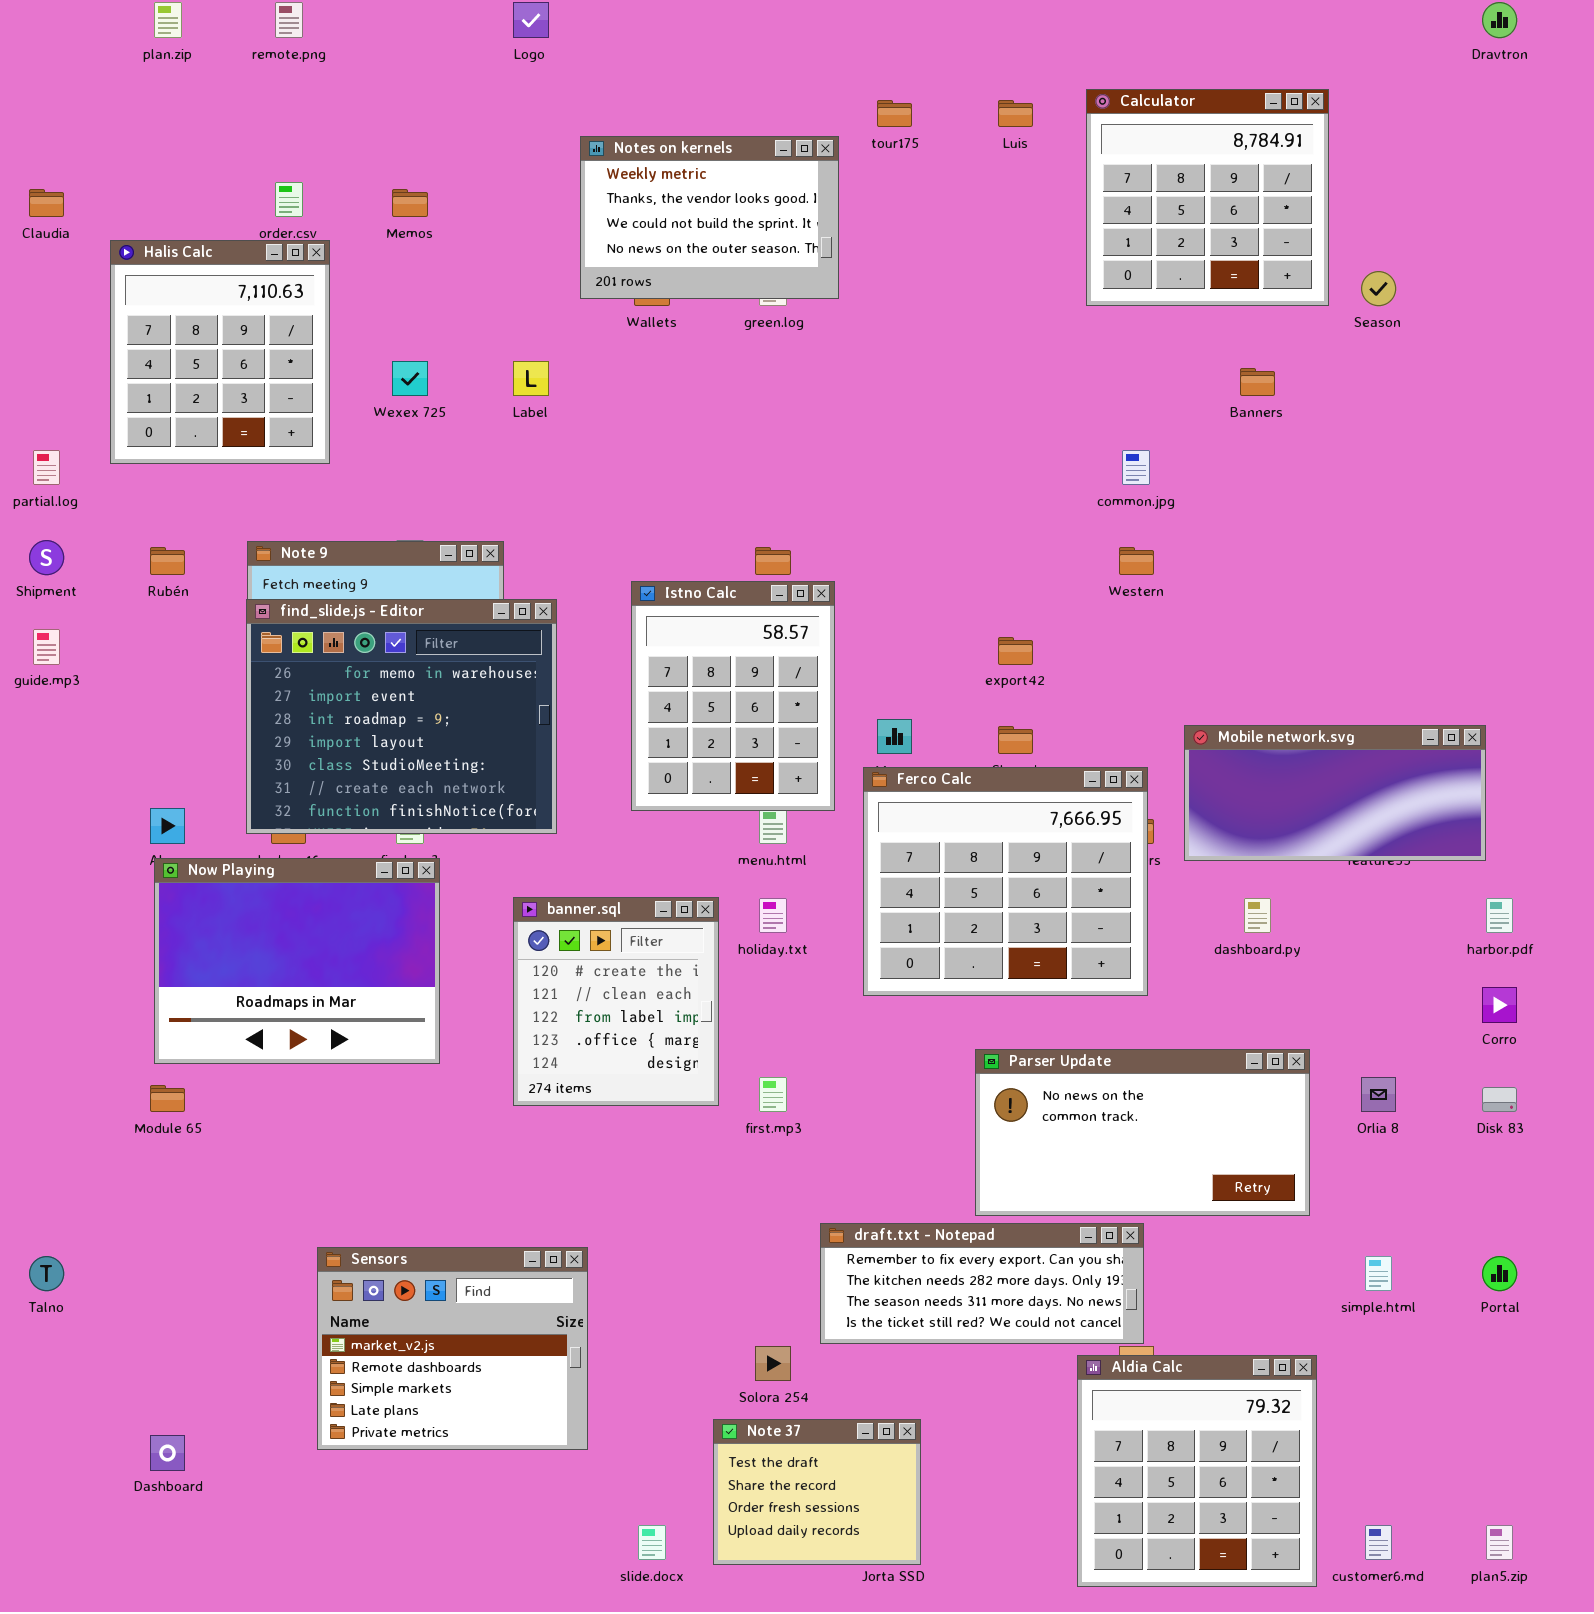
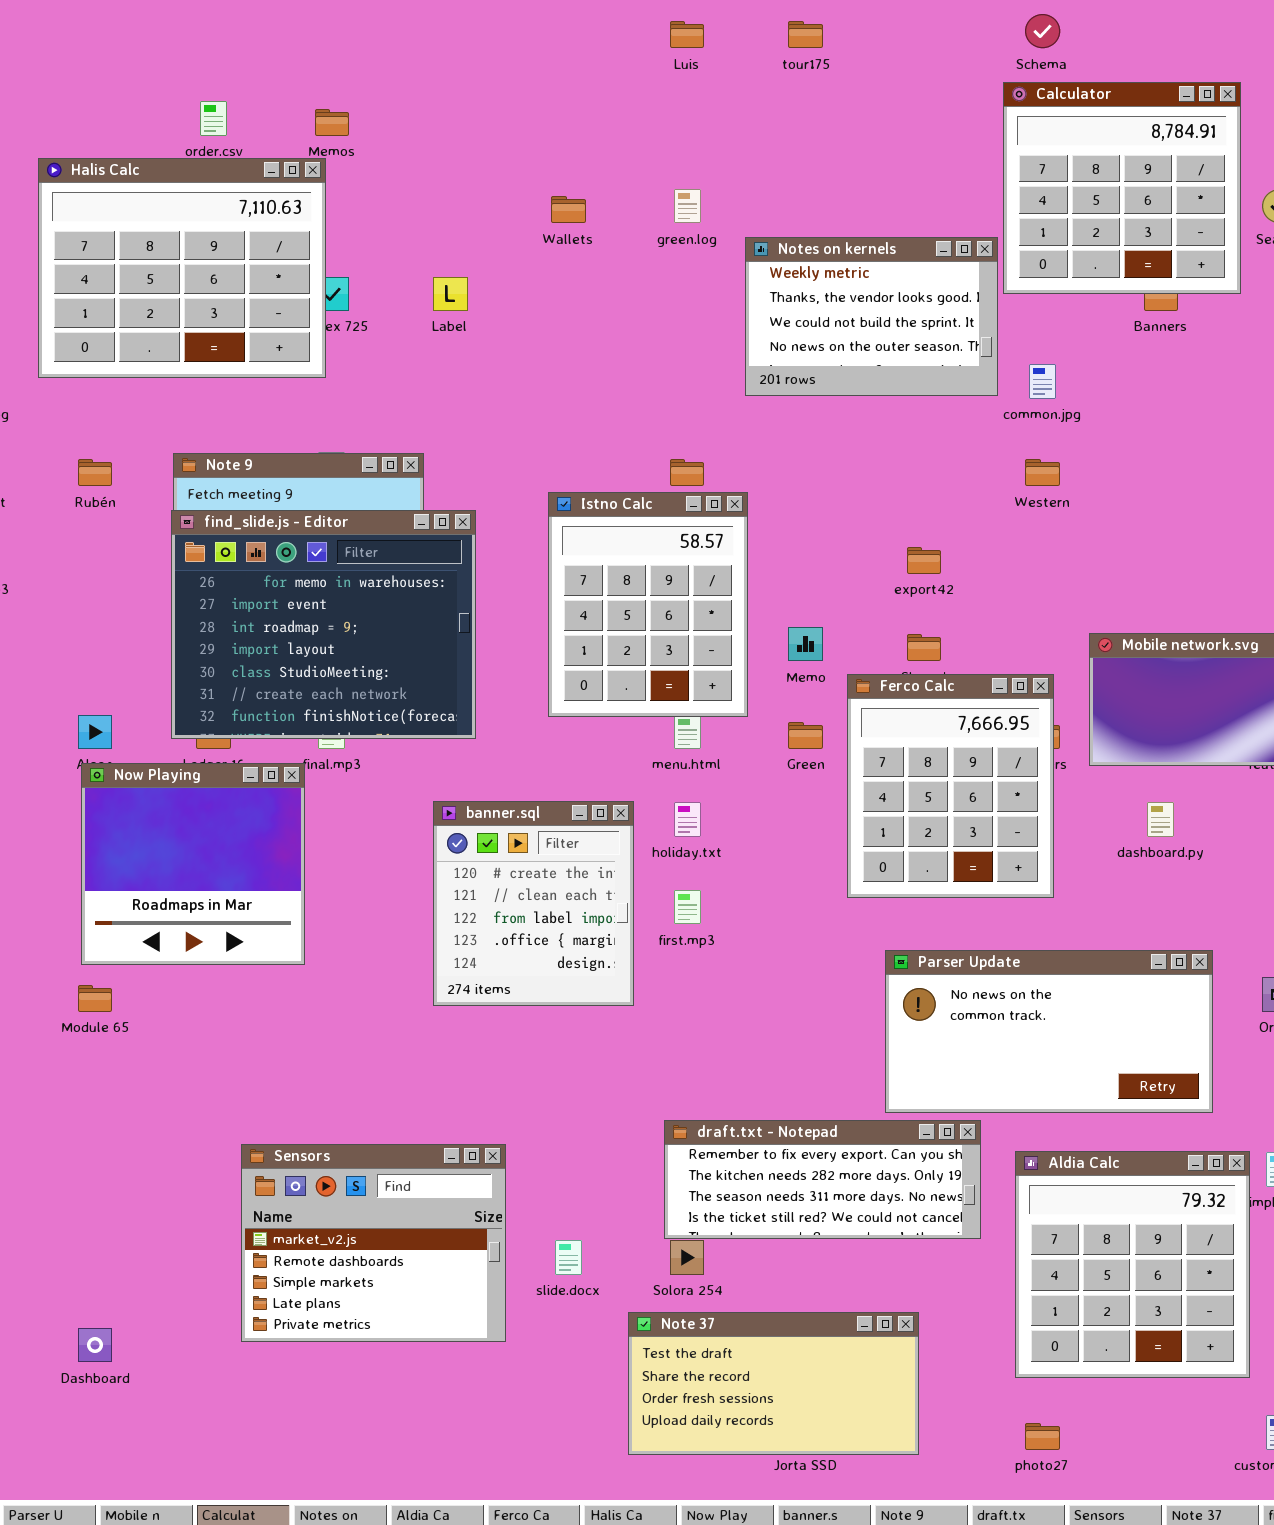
Calculator: [1086,89,1329,306] -> [1003,82,1241,294], moved
Luis: [998,100,1033,127] -> [670,21,704,48], moved
Notes on kernels: [580,136,839,299] -> [745,237,998,396], moved
Halis Calc: [110,240,330,464] -> [38,158,326,378], resized
Ferco Calc: [863,767,1148,996] -> [847,674,1054,898], resized
Now Playing: [154,858,440,1064] -> [81,763,305,965], resized
first.mp3: [759,1077,787,1112] -> [674,890,701,924], moved
draft.txt - Notepad: [820,1223,1144,1344] -> [664,1120,981,1239], moved
Aldia Calc: [1077,1355,1317,1587] -> [1015,1151,1250,1378], moved
Note 37: [713,1419,921,1565] -> [628,1312,919,1455], resized
slide.docx: [638,1525,666,1560] -> [555,1240,582,1275], moved

